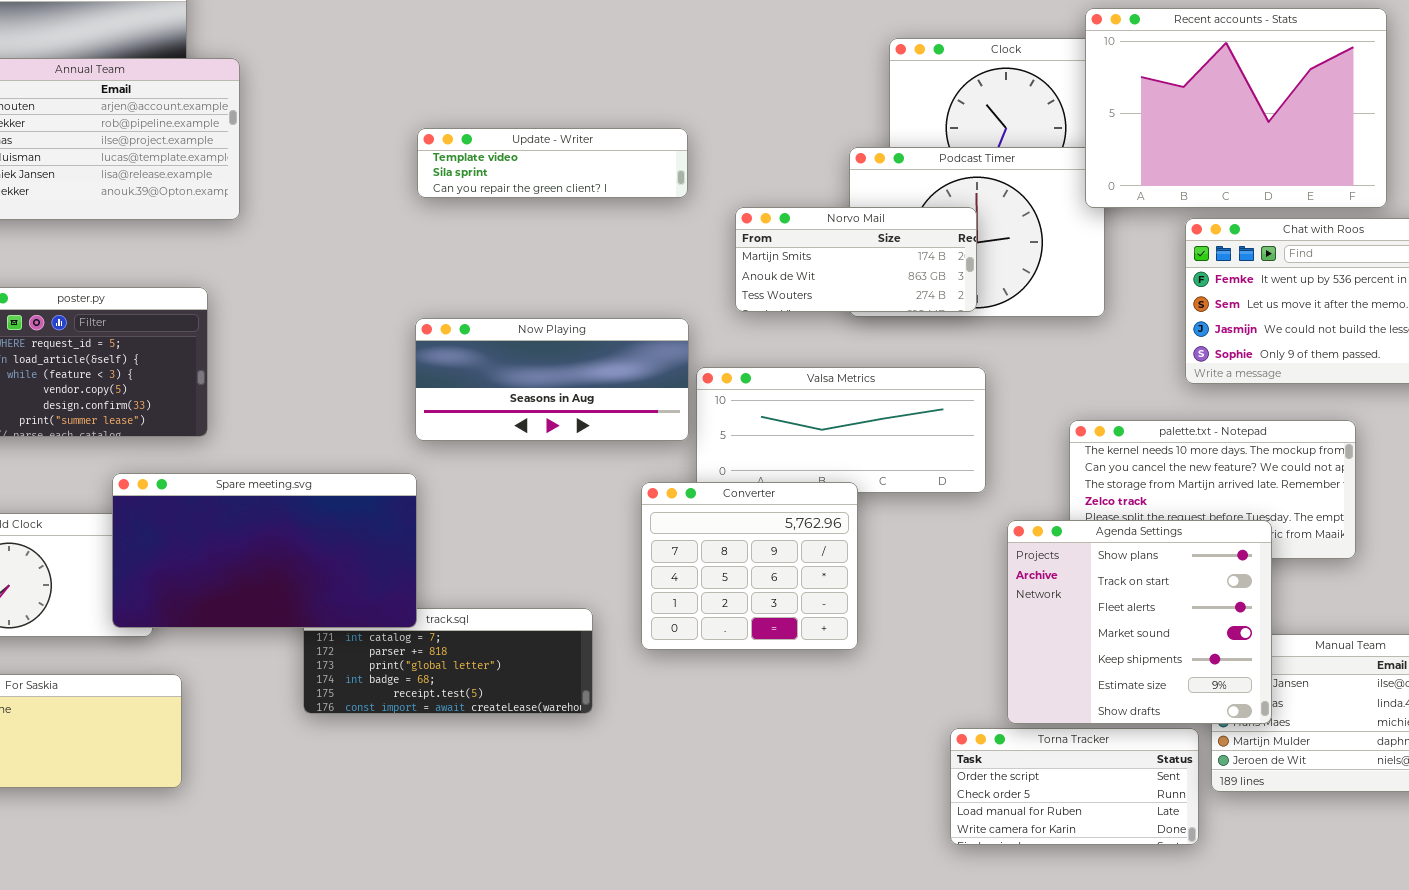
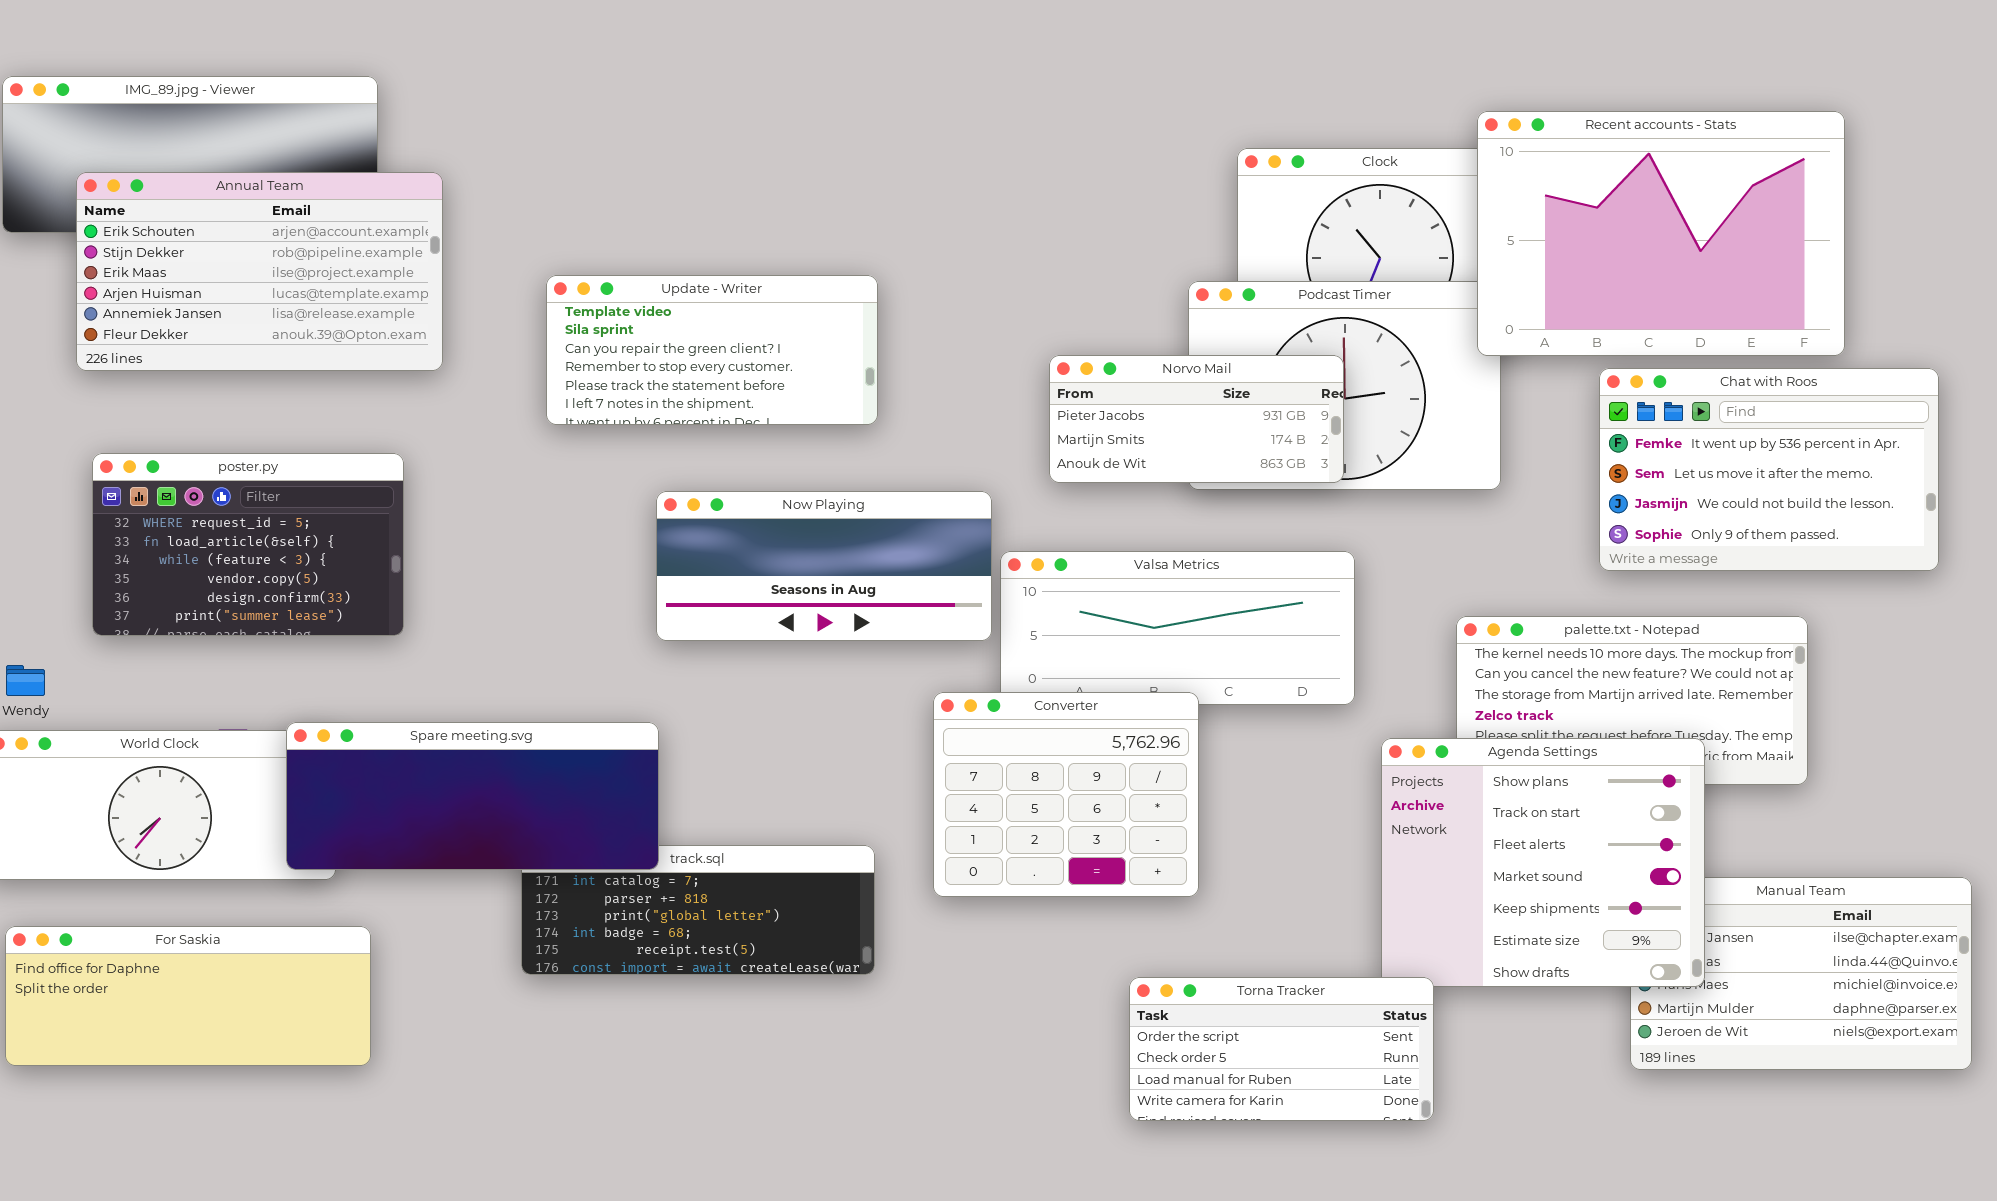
Update - Writer: [417,128,688,198] -> [546,275,878,425], moved, resized
Norvo Mail: [735,207,977,312] -> [1049,355,1344,483], scrolled up 1 row
Spare meeting.svg: [112,473,417,628] -> [286,722,659,870], resized
Torna Tracker: [950,728,1199,845] -> [1129,977,1434,1121], moved

